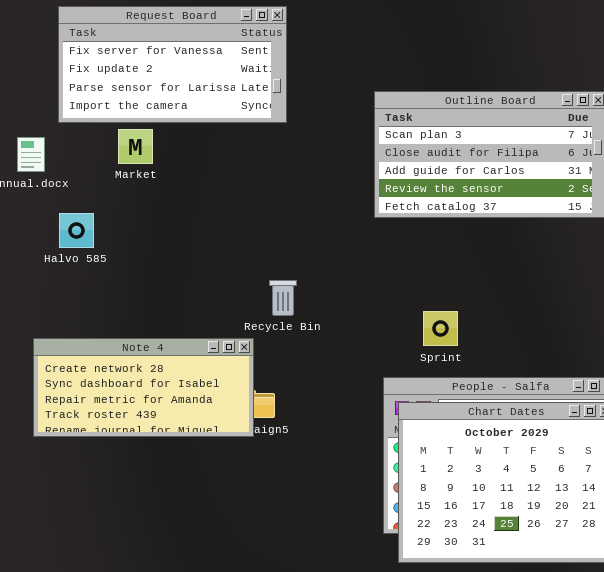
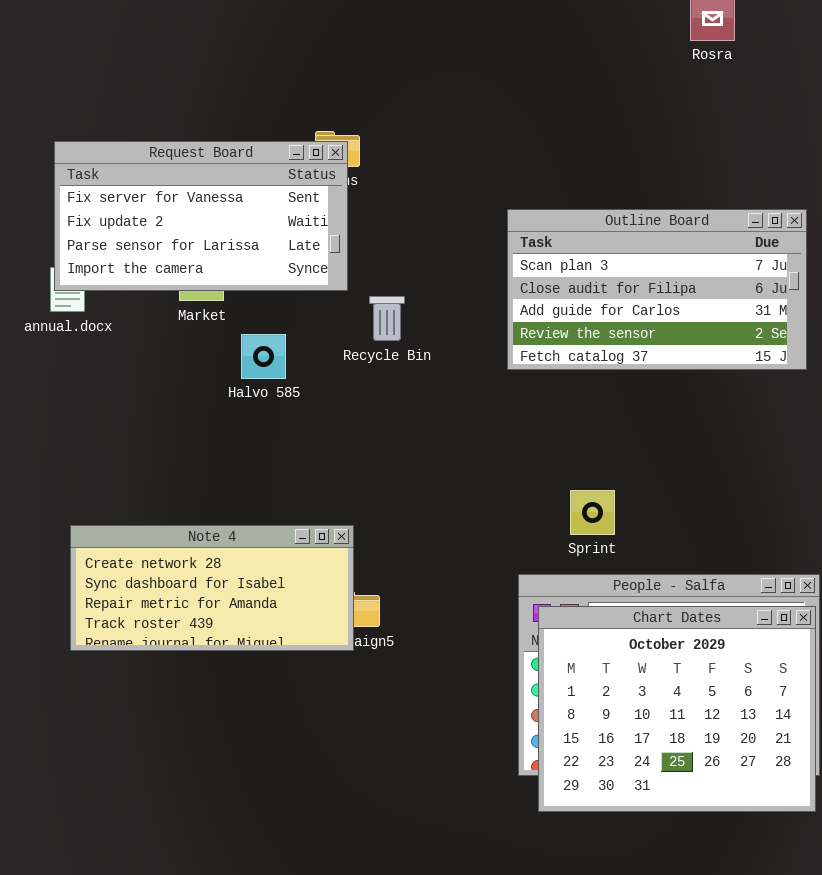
Request Board: [58,6,287,123] -> [54,141,348,291], moved
Halvo 585: [59,213,94,248] -> [241,334,286,379], moved
Recycle Bin: [269,280,297,316] -> [369,296,405,341], moved

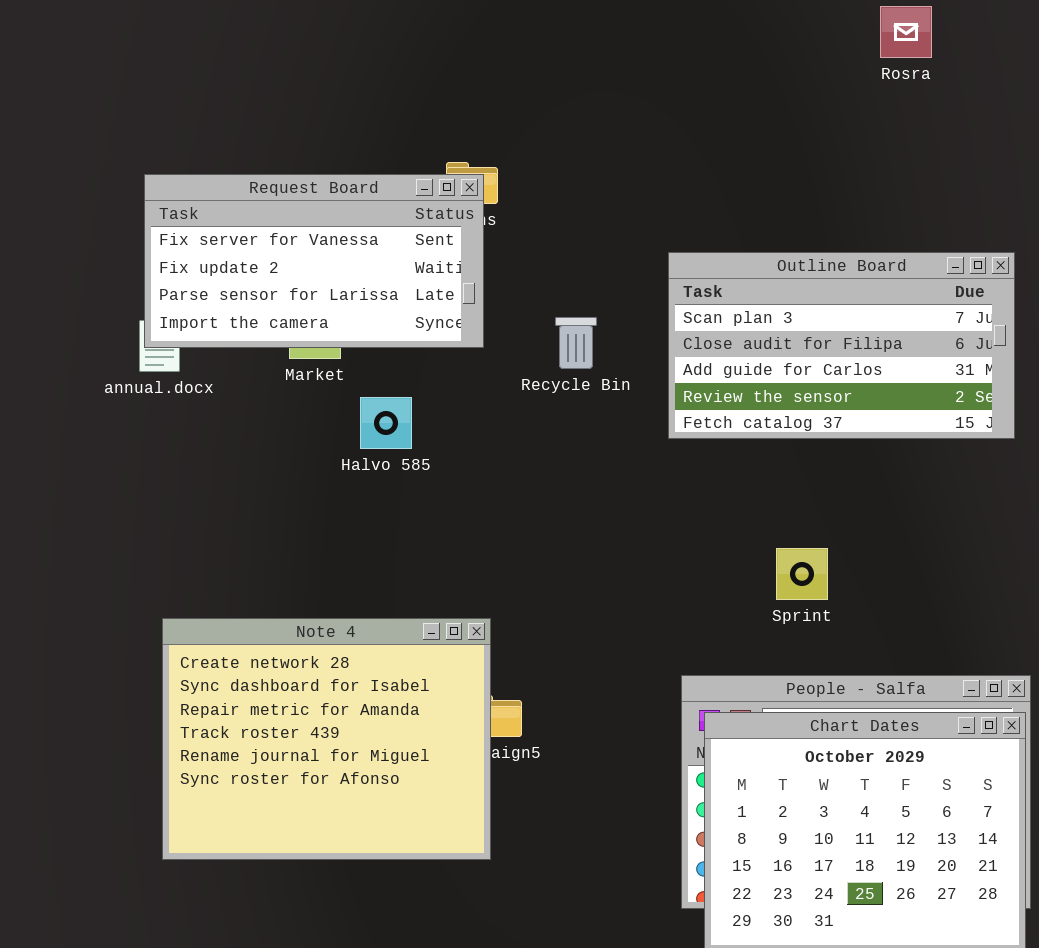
Recycle Bin: [369,296,405,341] -> [555,317,597,369], moved
Sprint: [570,490,615,535] -> [776,548,828,600], moved
Note 4: [70,525,354,651] -> [162,618,491,860], resized

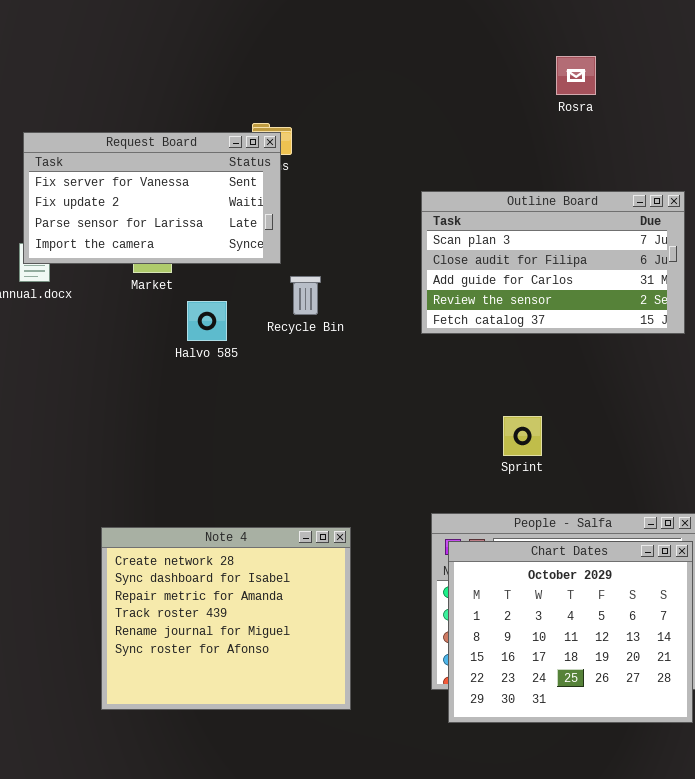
Rosra: [880,6,932,58] -> [556,56,596,95], moved
Recycle Bin: [555,317,597,369] -> [290,276,321,315], moved
Note 4: [162,618,491,860] -> [101,527,351,710], moved

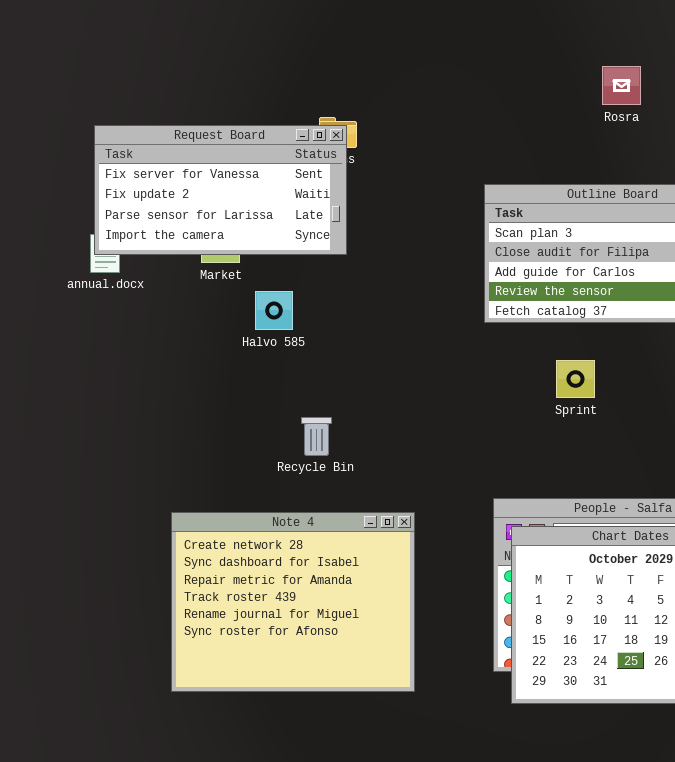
Rosra: [556,56,596,95] -> [602,66,641,105], moved
Recycle Bin: [290,276,321,315] -> [301,417,332,456], moved
Sprint: [503,416,542,456] -> [556,360,595,398], moved

